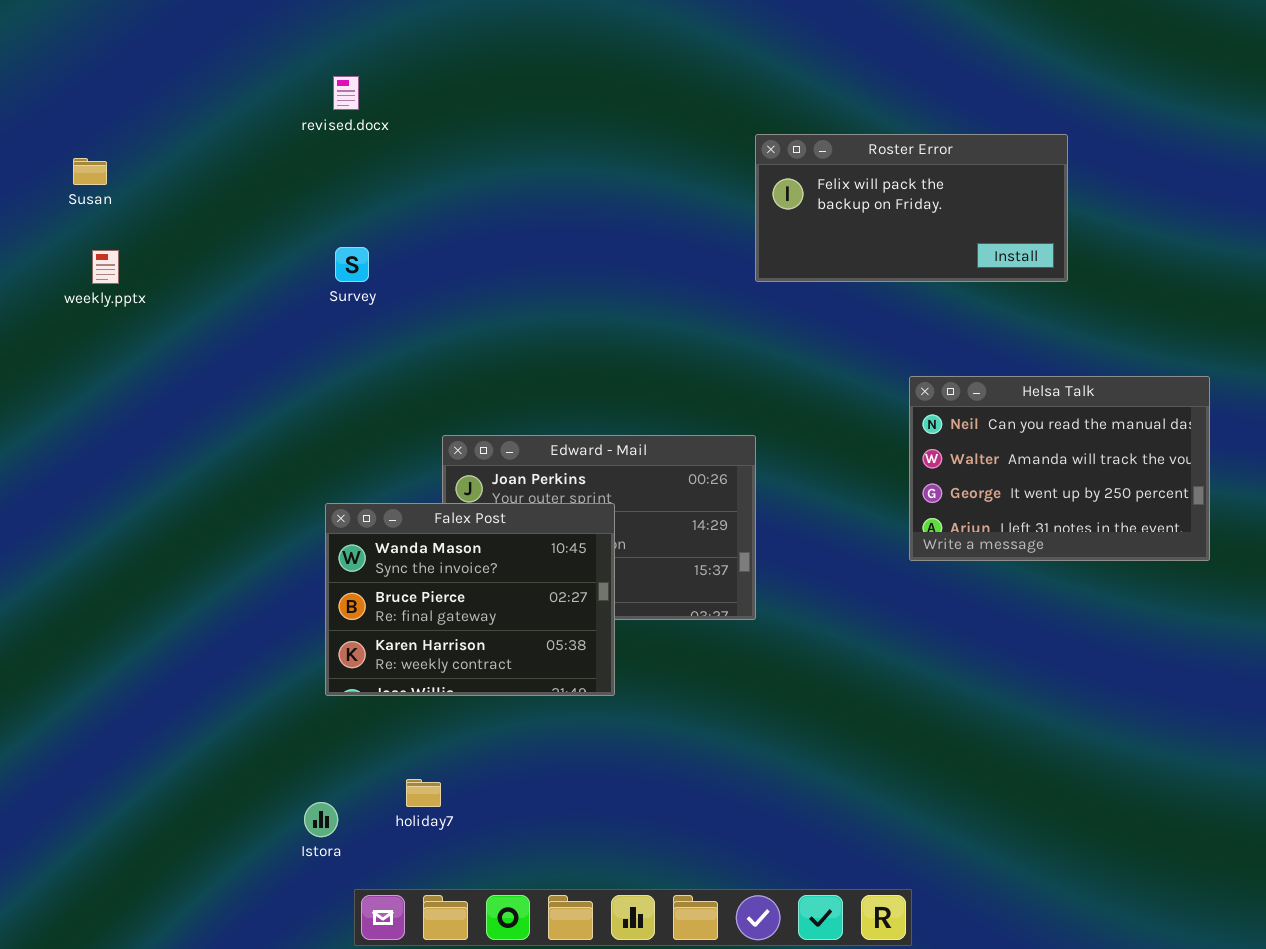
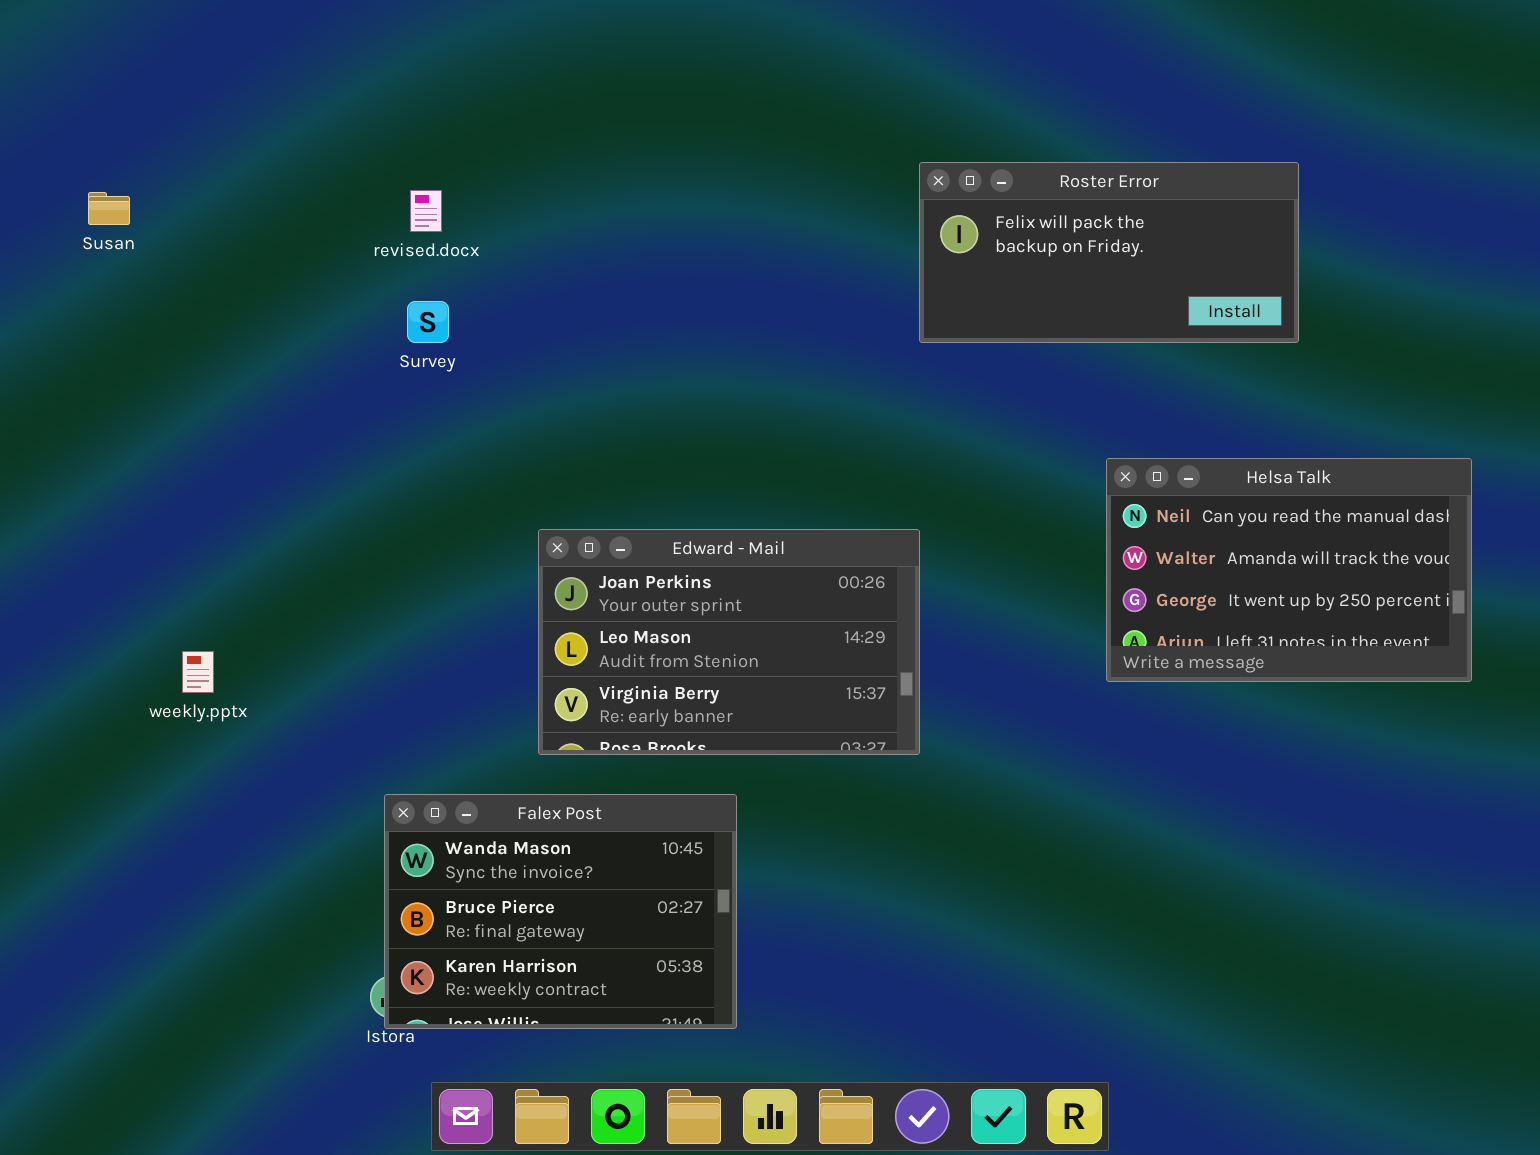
revised.docx: [333,76,359,110] -> [410,190,442,232], moved
weekly.pptx: [92,250,119,284] -> [182,651,214,693], moved
Falex Post: [325,503,615,696] -> [384,794,737,1029], moved

